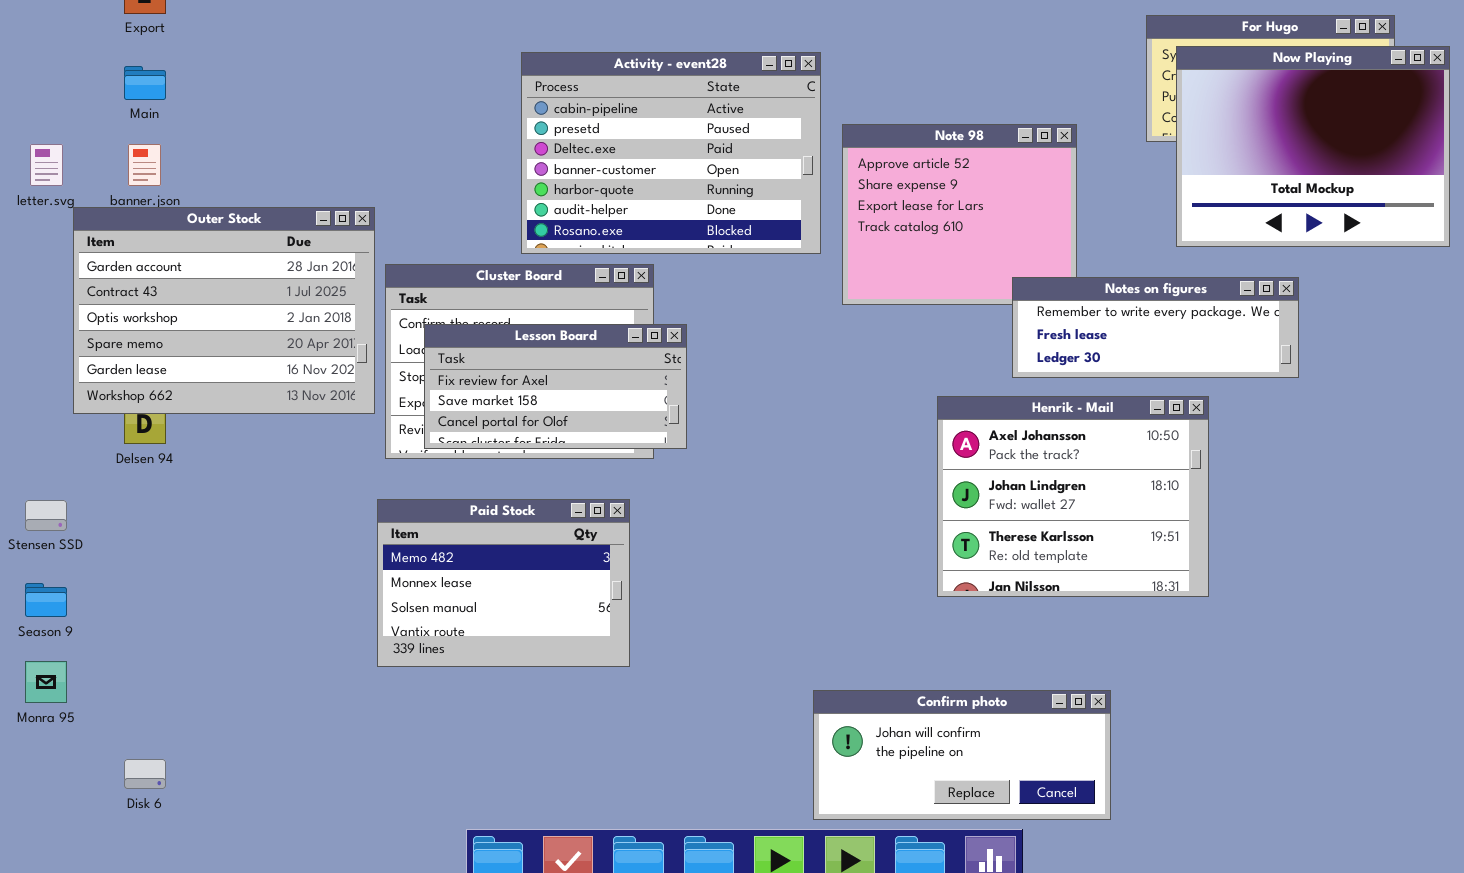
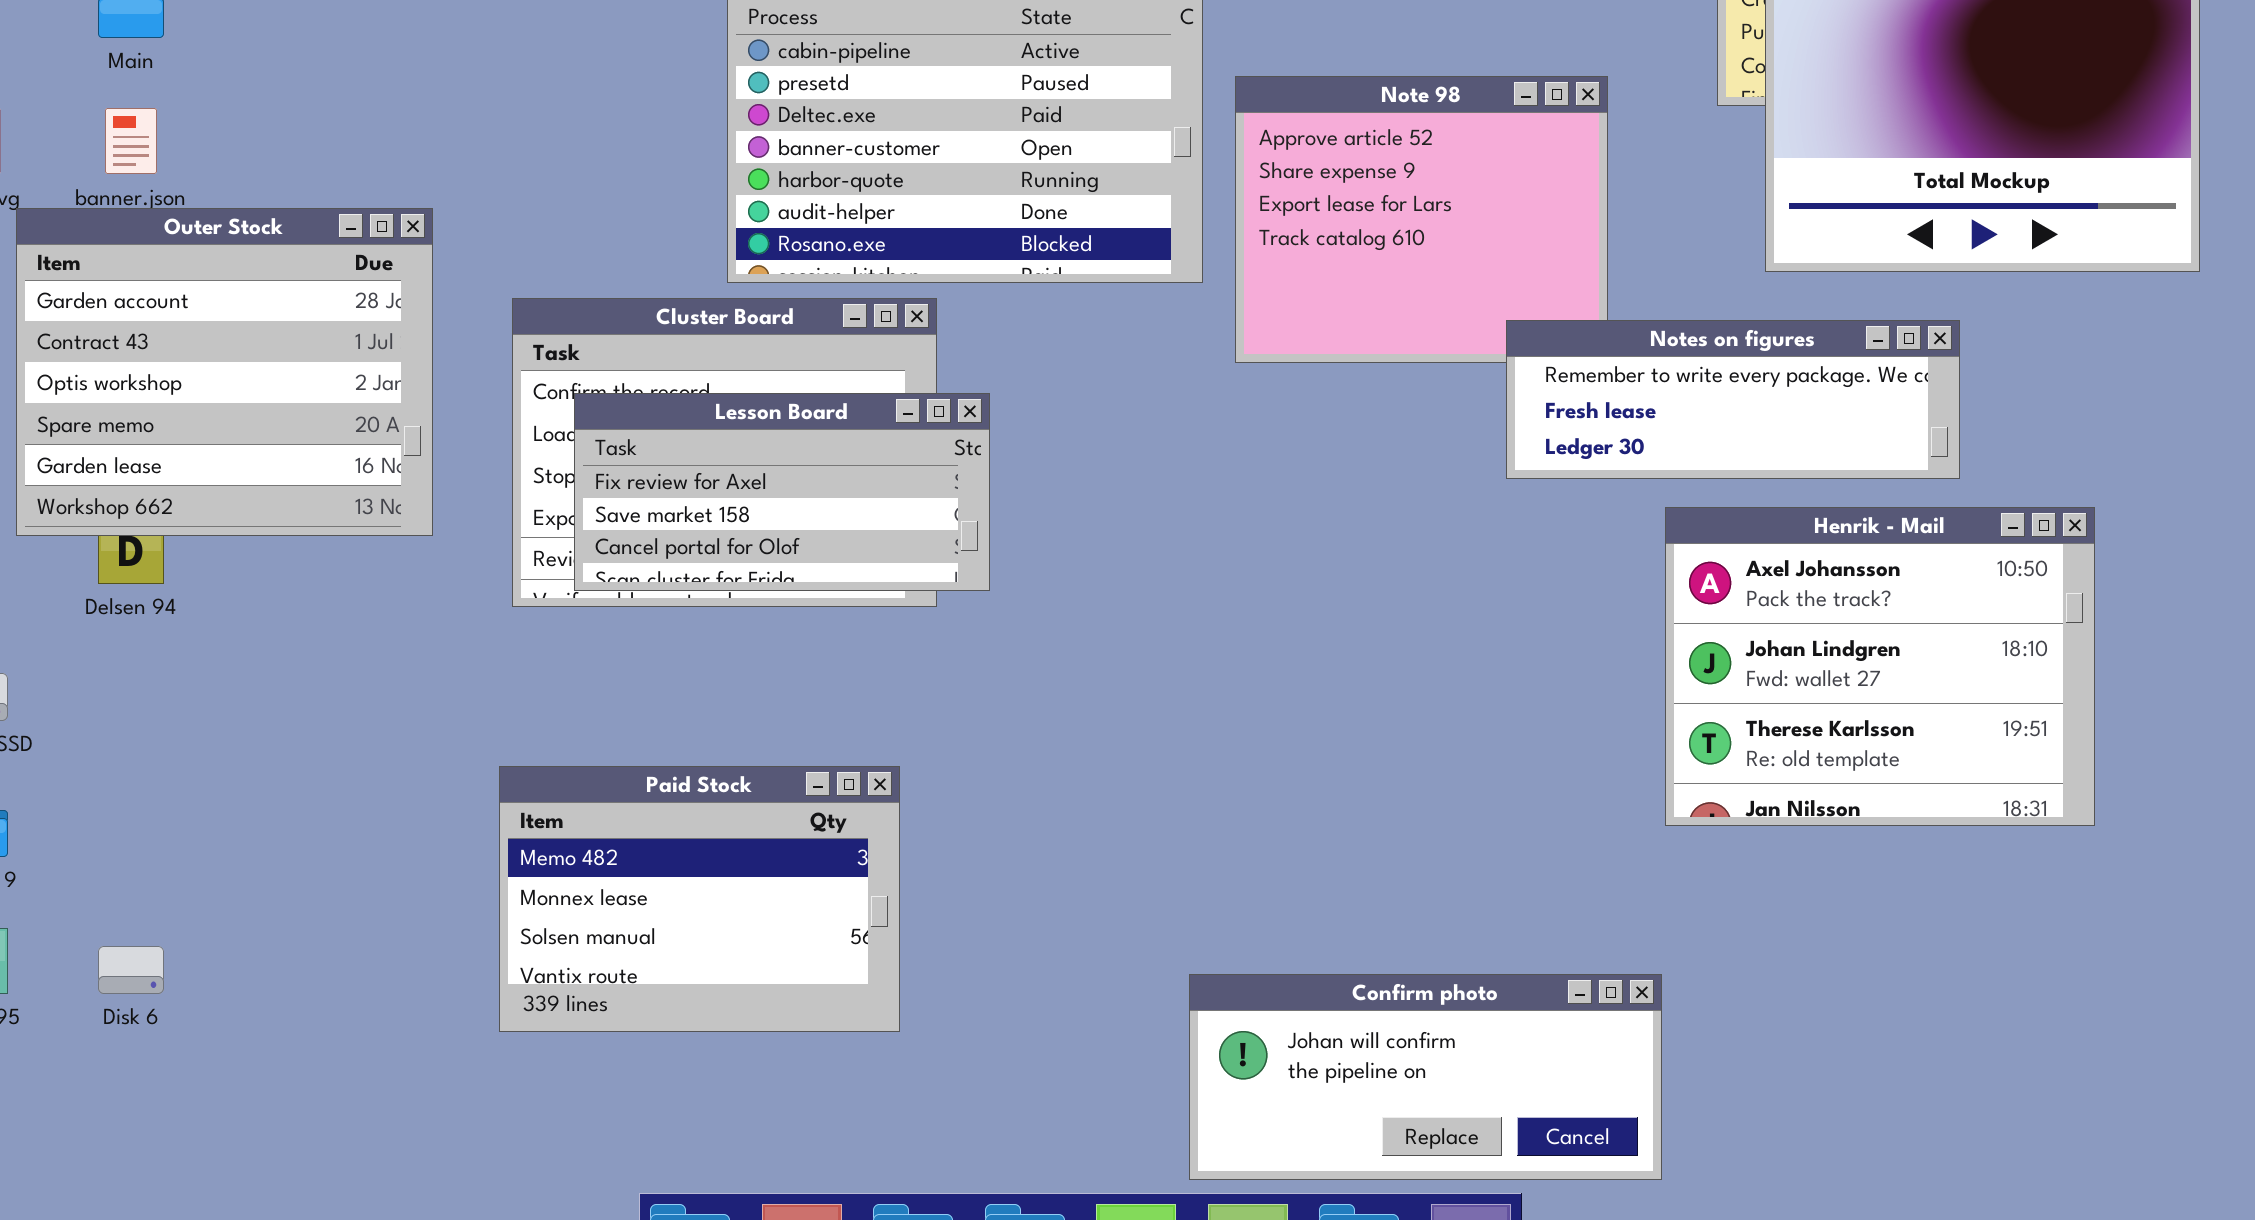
Outer Stock: [73,207,375,414] -> [16,208,433,536], resized
Henrik - Mail: [937,396,1209,597] -> [1665,507,2095,826], moved
Paid Stock: [377,499,630,667] -> [499,766,900,1032], moved
Disk 6: [124,759,166,789] -> [98,946,164,994], moved

